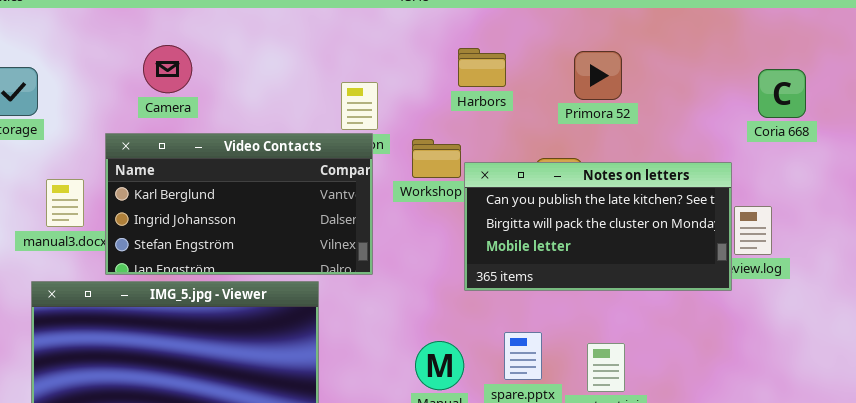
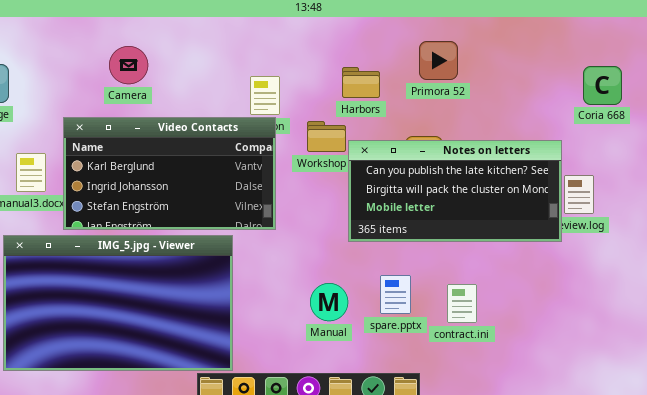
Camera: [143,45,192,93] -> [109,46,148,84], moved
Harbors: [458,48,506,87] -> [342,67,380,98], moved
Primora 52: [574,51,622,100] -> [419,41,458,80], moved

